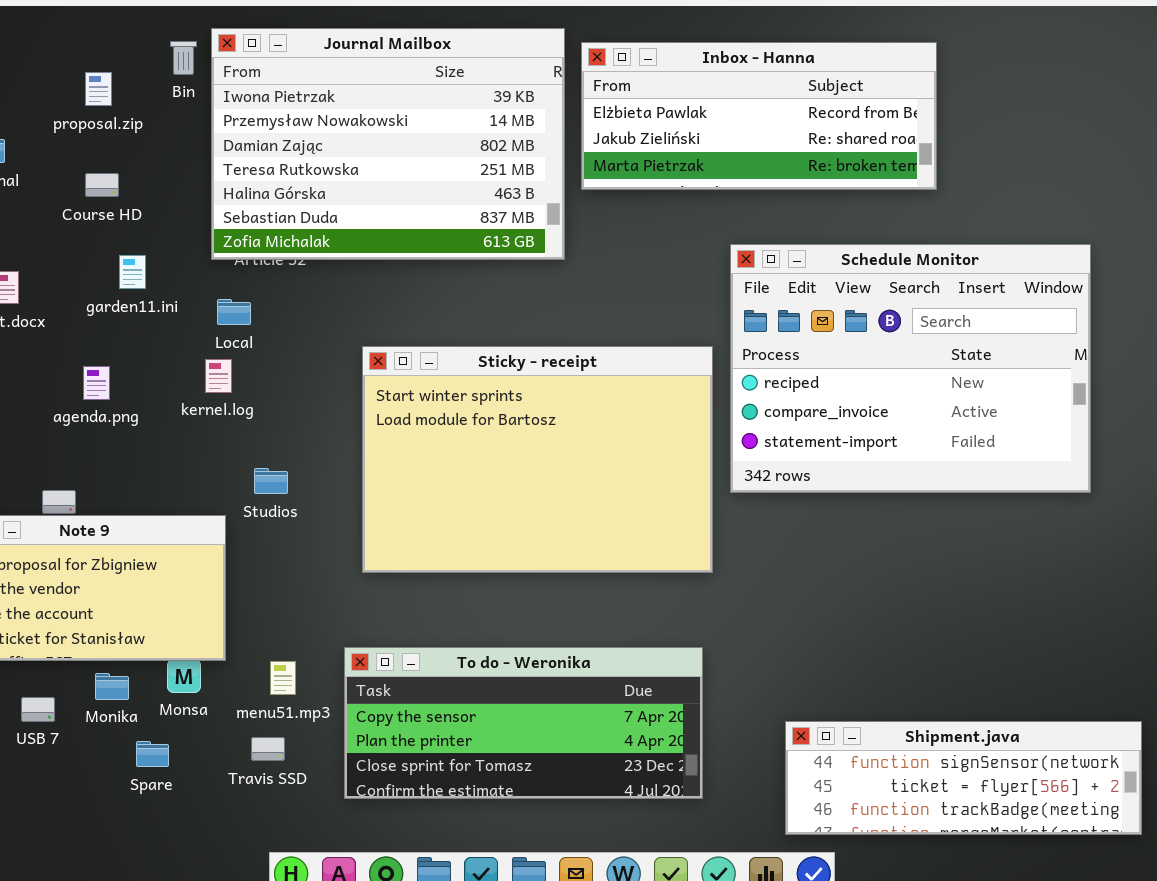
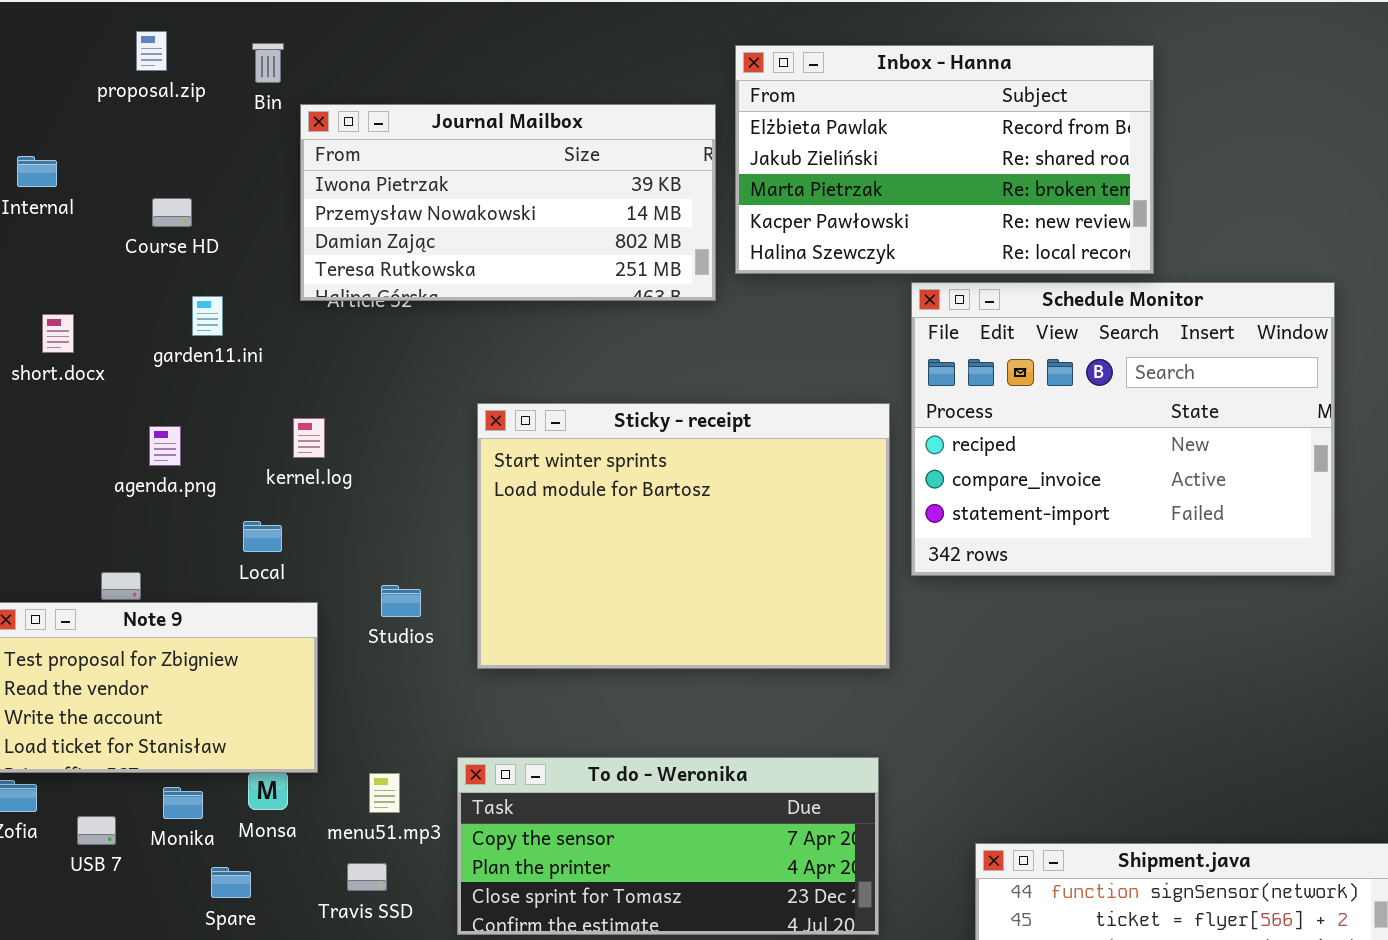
Journal Mailbox: [211,28,565,260] -> [300,104,716,301], resized
Inbox - Hanna: [581,42,937,190] -> [735,45,1154,274], resized
proposal.zip: [85,72,112,106] -> [136,31,167,71], moved
Local: [217,299,251,325] -> [243,521,282,552], moved
Studios: [254,468,288,494] -> [381,585,421,617], moved

